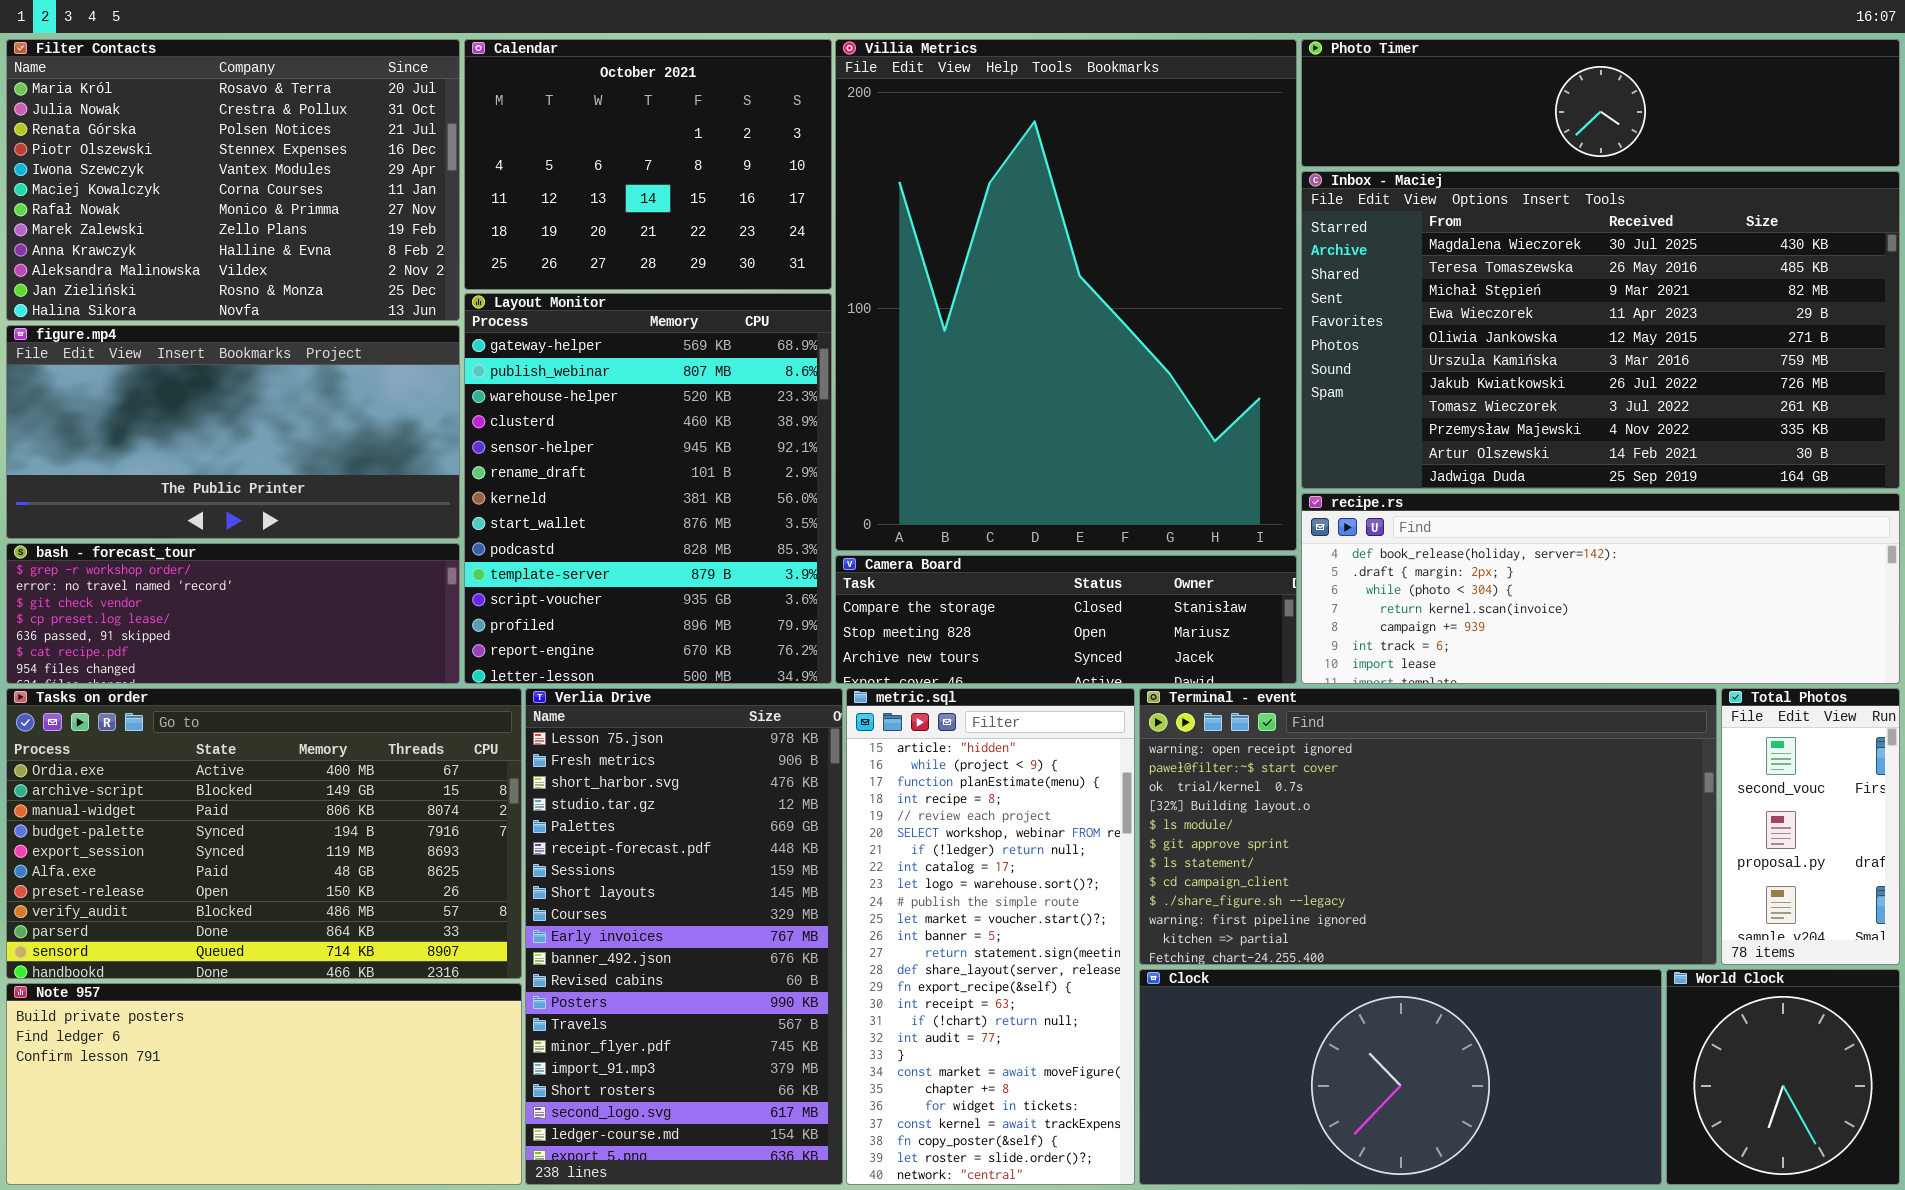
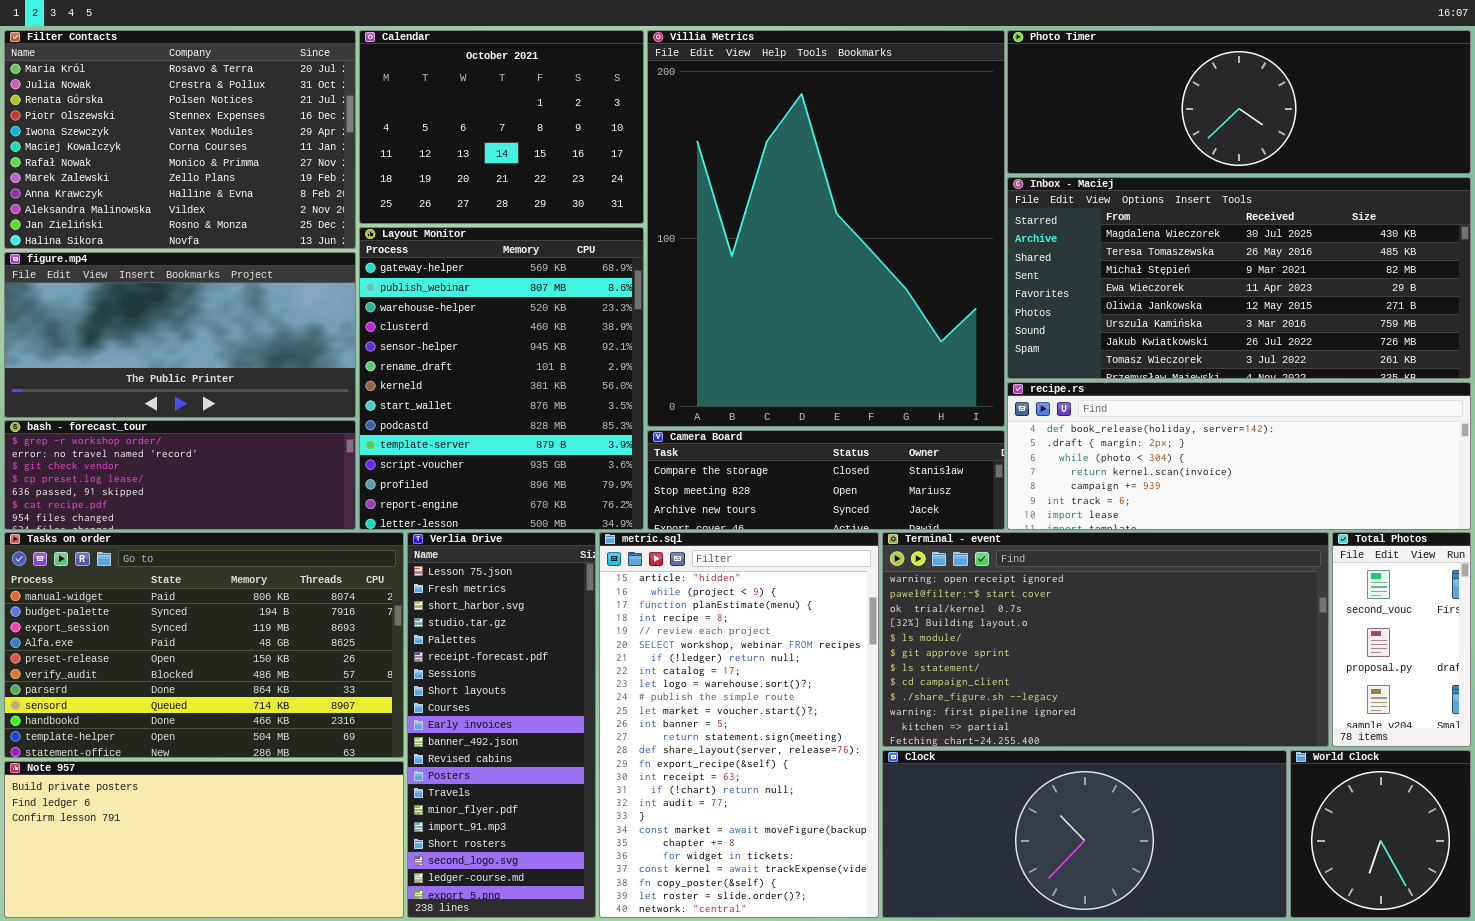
Photo Timer: [1301,39,1900,167] -> [1007,30,1471,174], resized
Inbox - Maciej: [1301,171,1900,489] -> [1007,177,1471,379], resized
Tasks on order: [6,688,522,979] -> [4,532,404,758], scrolled down 2 rows
Verlia Drive: [525,688,843,1185] -> [407,532,596,918], resized
metric.sql: [846,688,1135,1185] -> [599,532,879,918], resized

